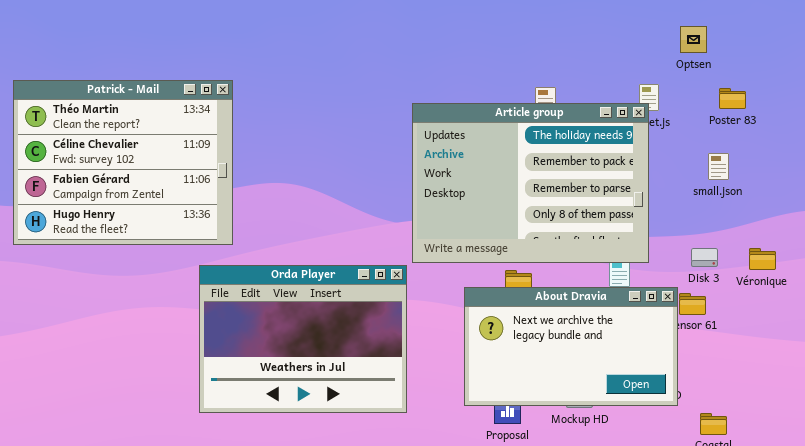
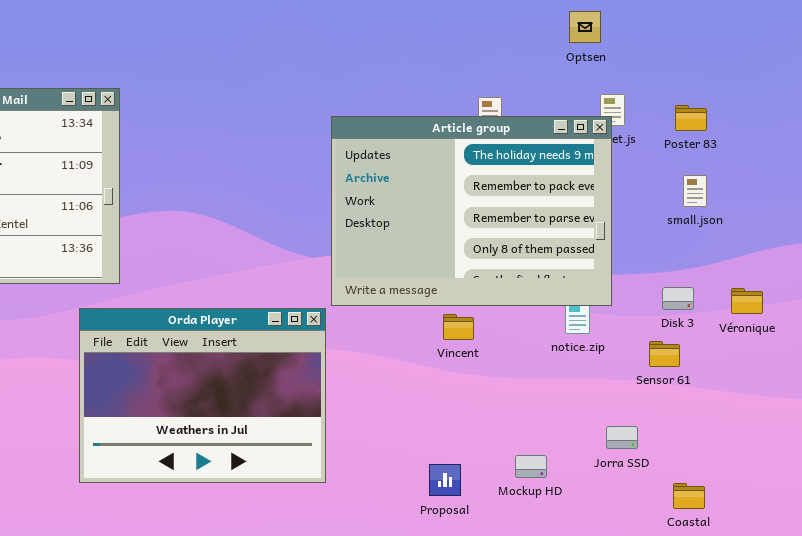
Optsen: [680,26,707,53] -> [569,11,601,43], moved
Poster 83: [719,88,746,109] -> [675,105,707,131], moved
About Dravia: [464,287,678,406] -> none, closed

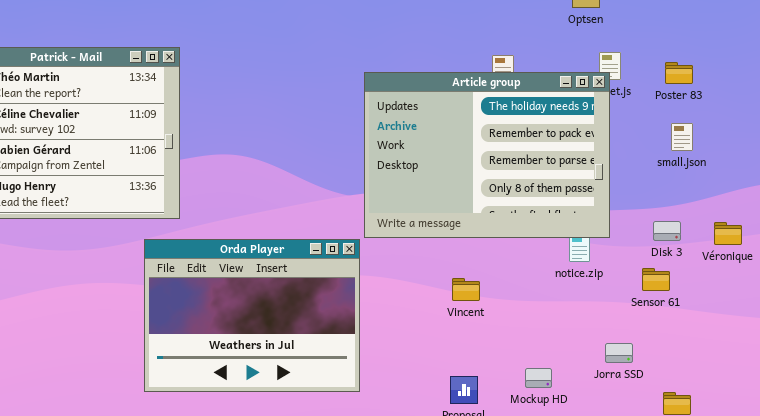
Vincent: [443,314,474,340] -> [452,278,480,301], moved

